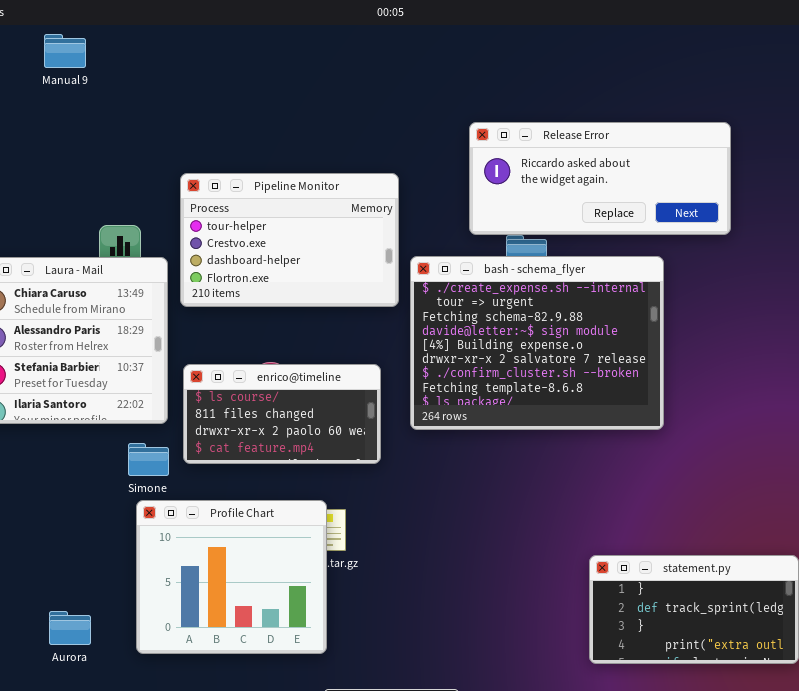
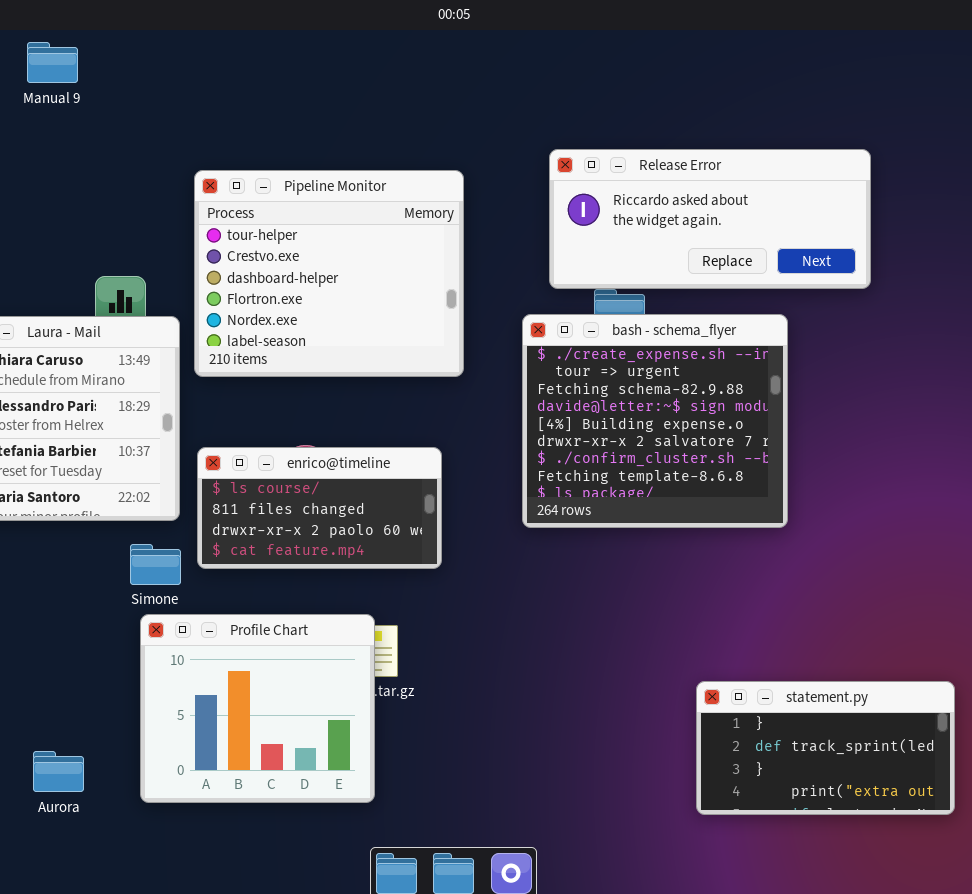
Pipeline Monitor: [180,173,399,307] -> [194,170,464,377], resized
bash - schema_flyer: [410,256,664,430] -> [522,314,788,528], resized

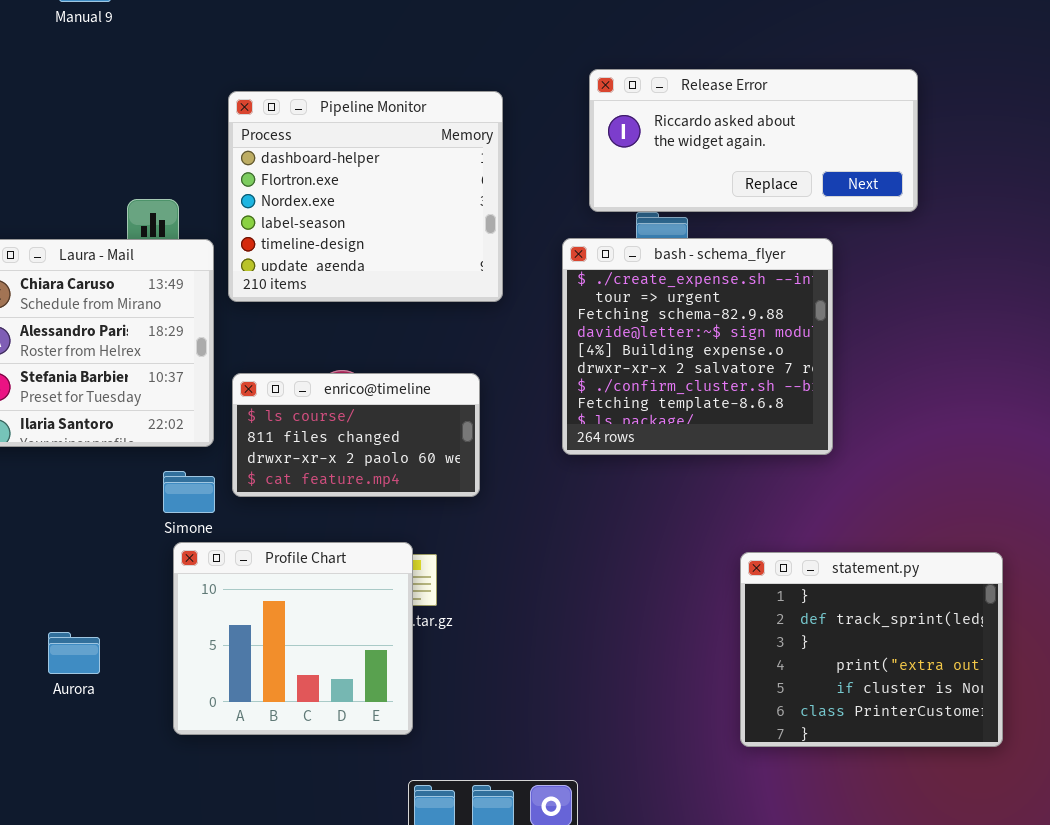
Pipeline Monitor: [194,170,464,377] -> [228,91,503,302], scrolled down 2 rows
statement.py: [696,681,955,815] -> [740,552,1003,747], resized
Aurora: [33,751,84,792] -> [48,632,100,674], moved

